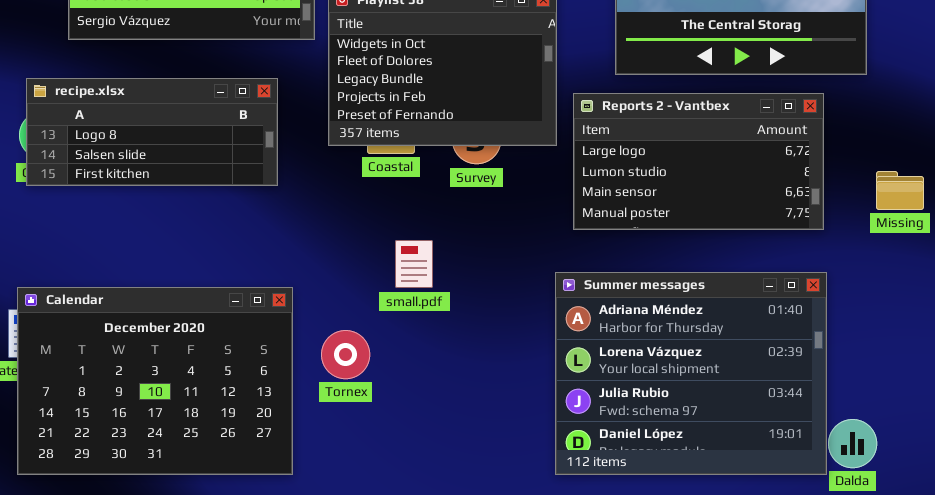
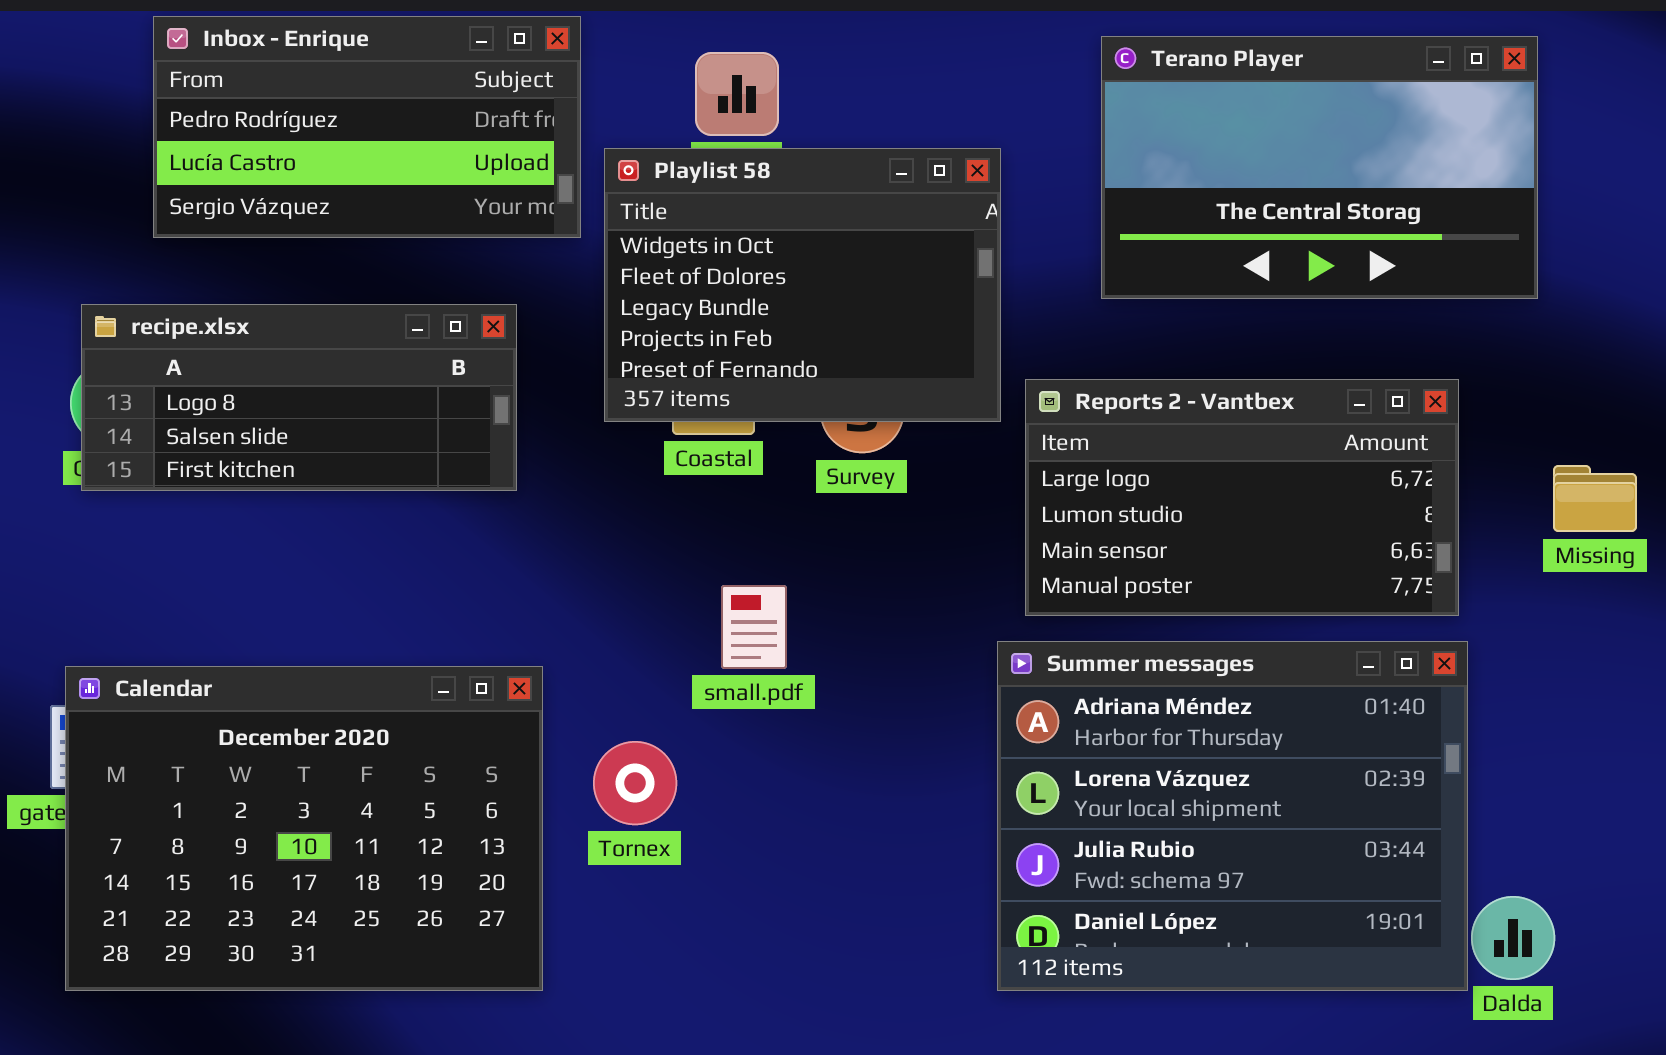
Reports 2 - Vantbex: [573,93,824,230] -> [1025,379,1459,616], moved

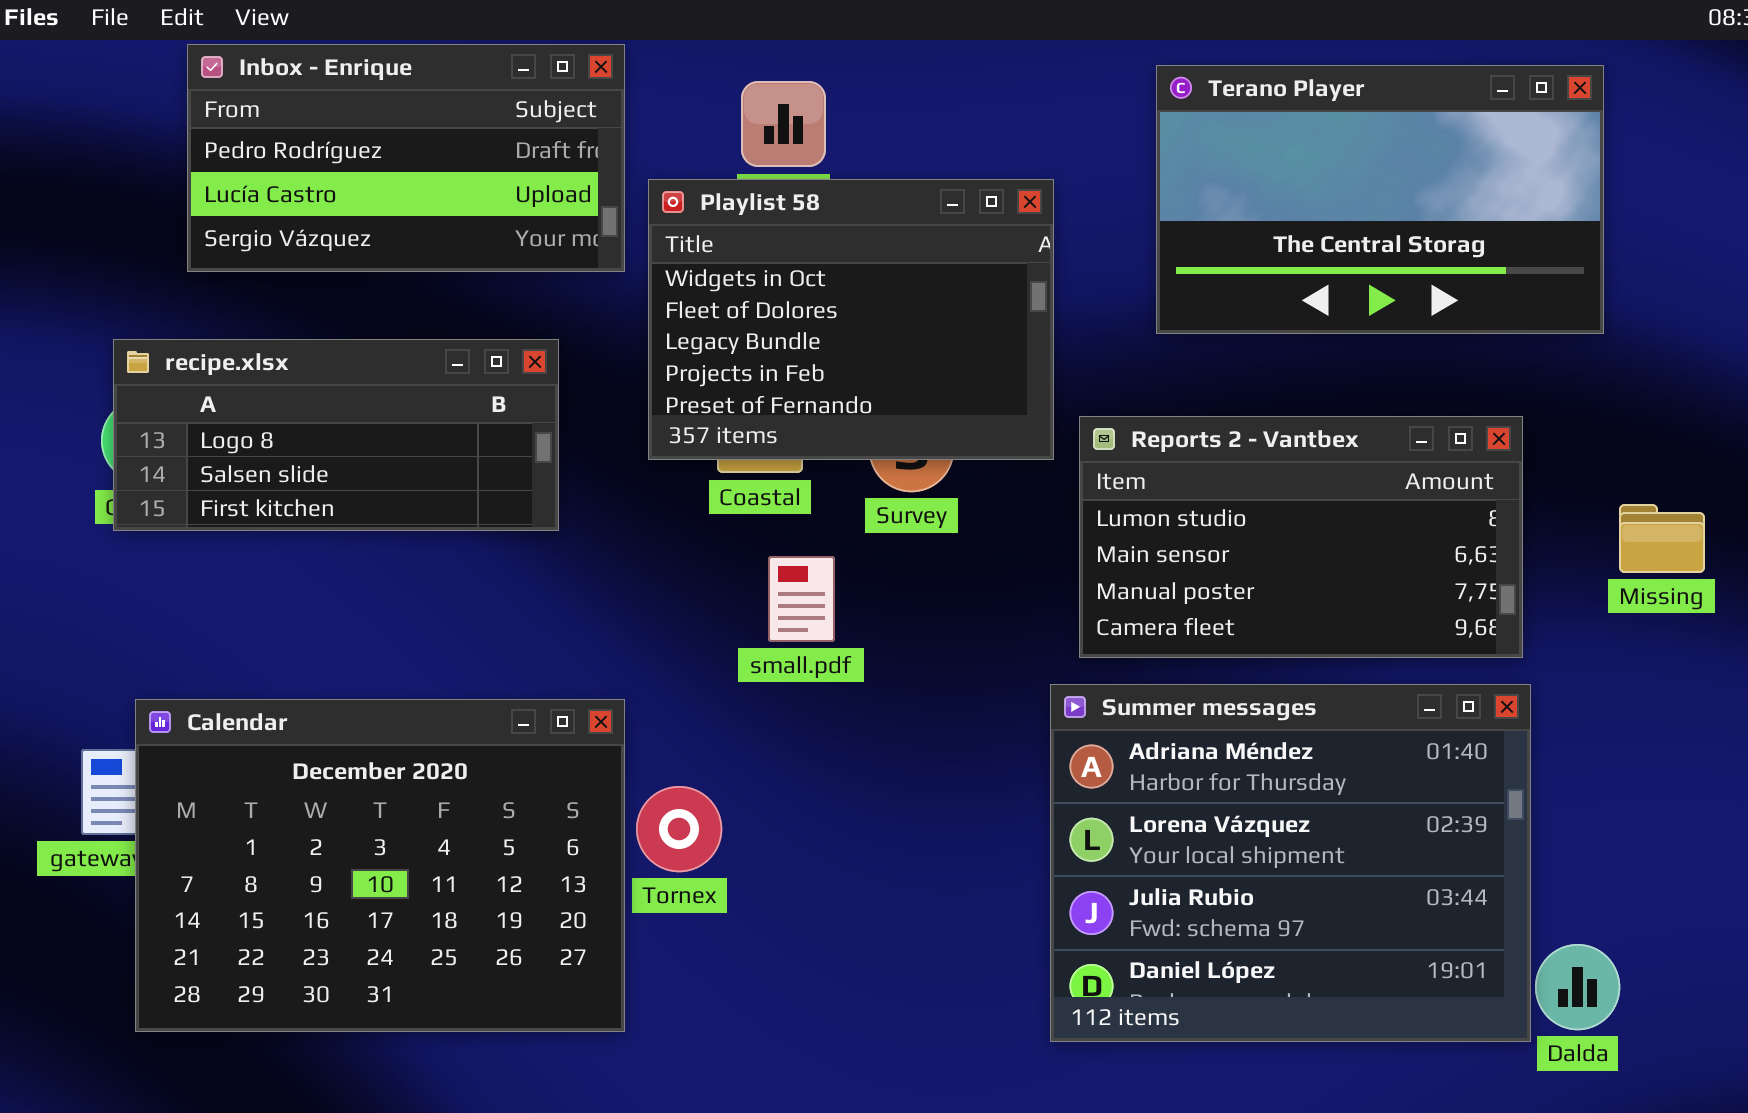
Reports 2 - Vantbex: [1025,379,1459,616] -> [1079,416,1523,658], scrolled down 1 row
small.pdf: [721,585,787,669] -> [768,556,835,642], moved
Calendar: [65,666,543,991] -> [135,699,625,1032], moved

